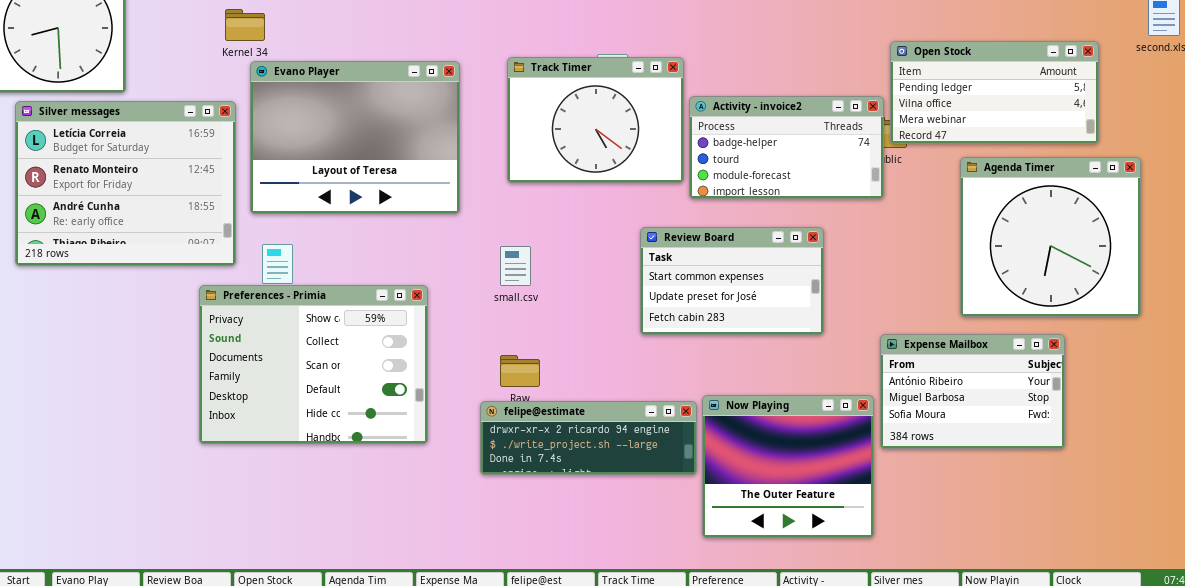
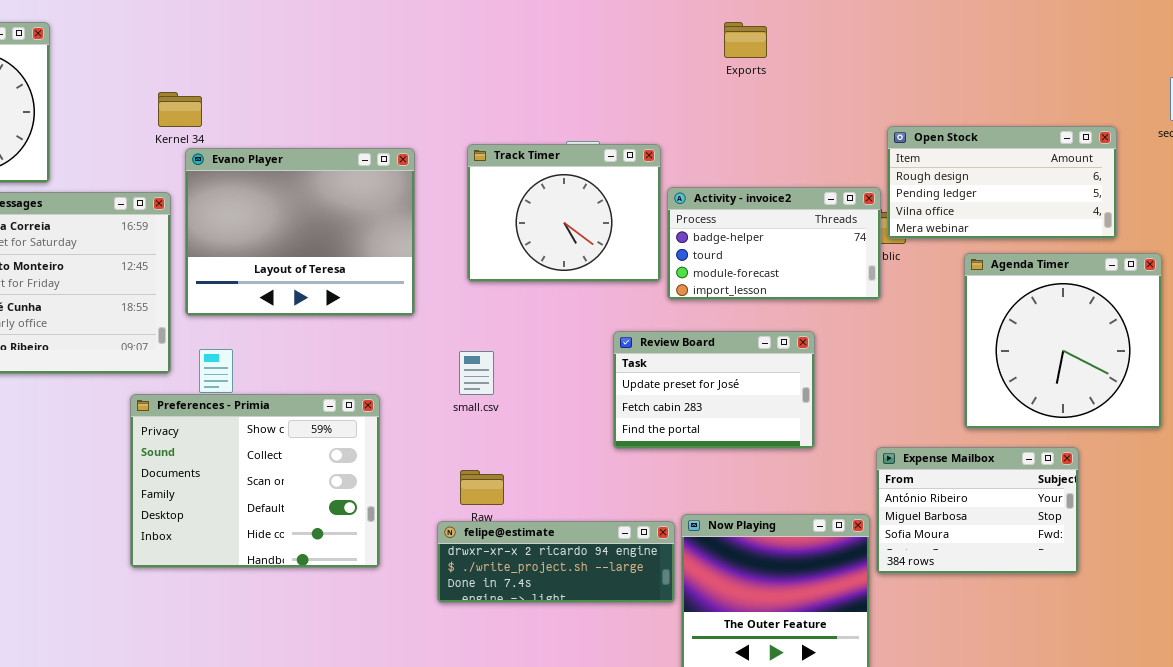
Open Stock: [890,41,1099,144] -> [887,126,1117,239], scrolled up 1 row
Review Board: [640,227,824,335] -> [613,331,815,449], scrolled down 1 row

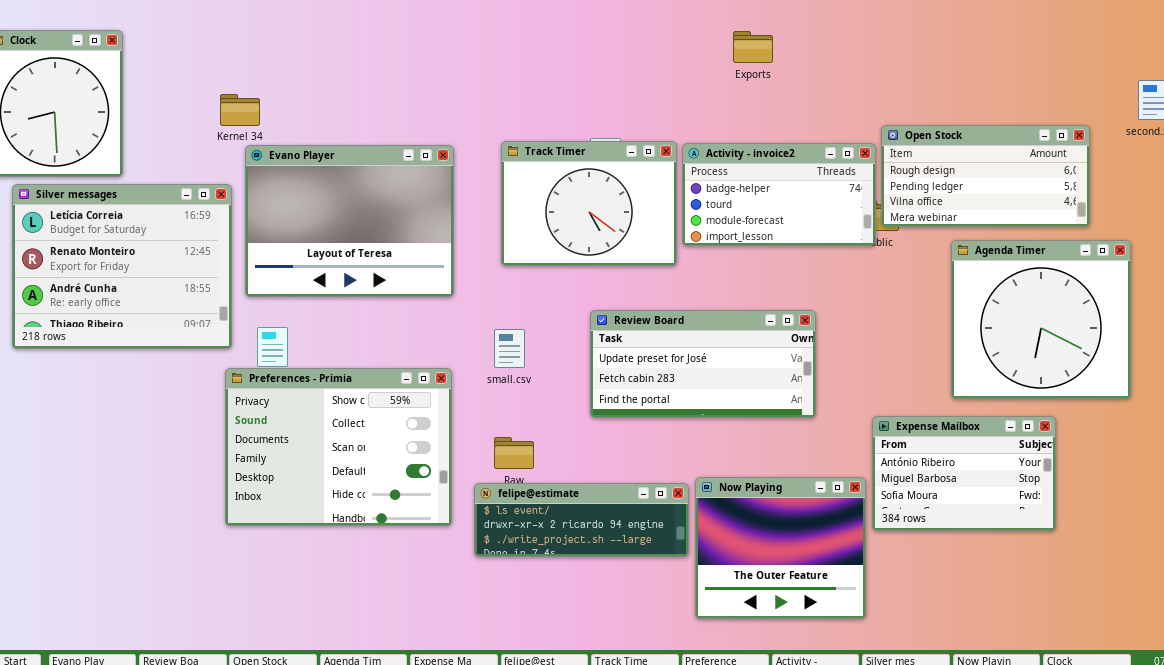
Activity - invoice2: [667,187,881,300] -> [682,143,876,246], moved
Review Board: [613,331,815,449] -> [590,310,816,418], resized
Preferences - Primia: [130,394,380,568] -> [225,368,452,526], moved
felipe@estimate: [437,521,675,603] -> [474,483,689,557], scrolled up 1 row

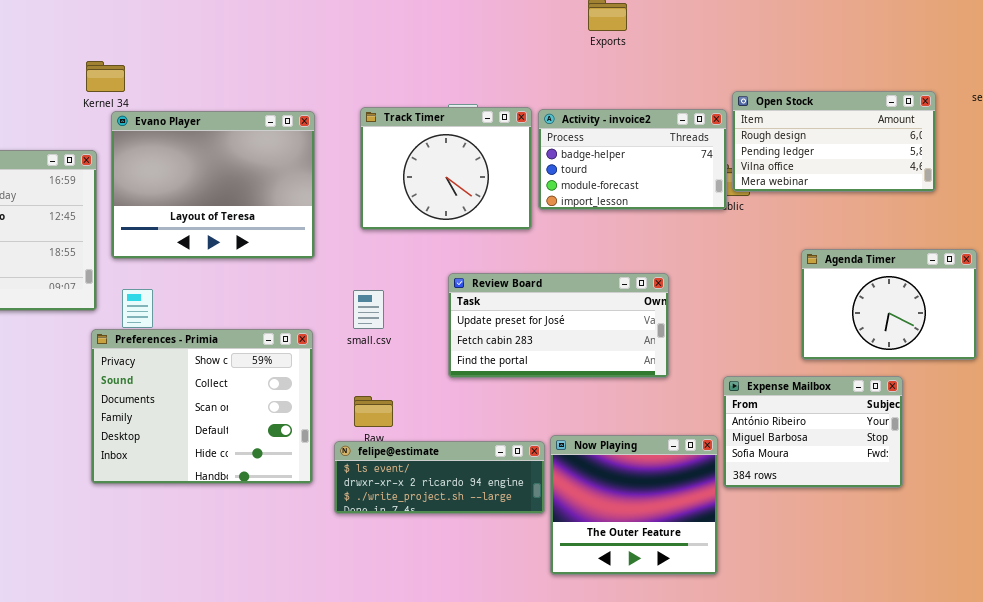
Agenda Timer: [951,240,1131,399] -> [801,249,977,360], resized

